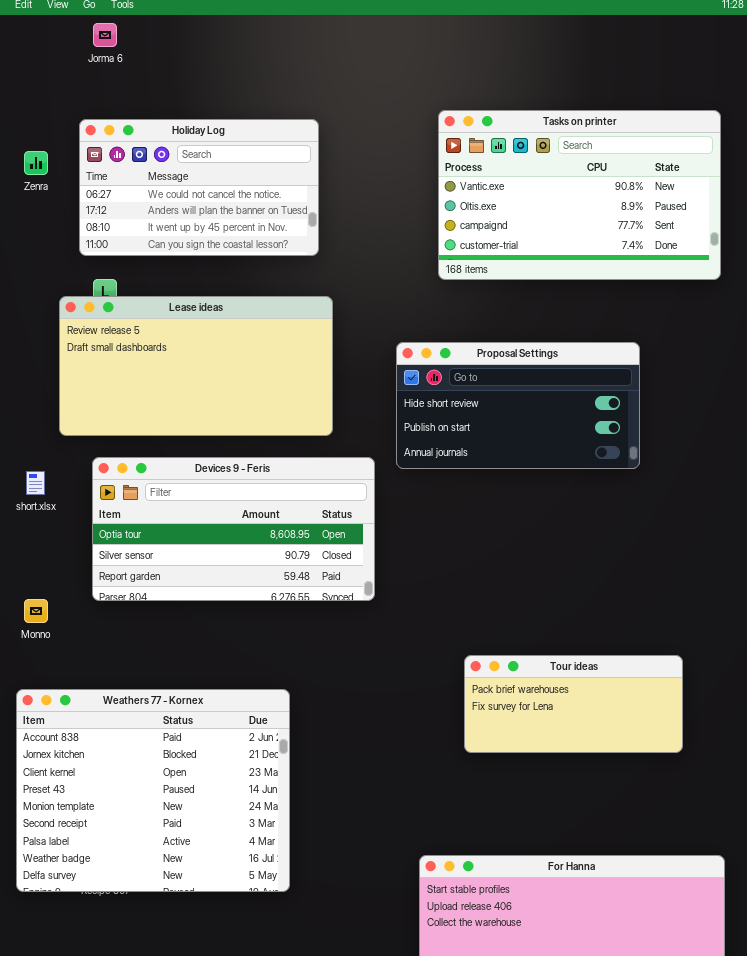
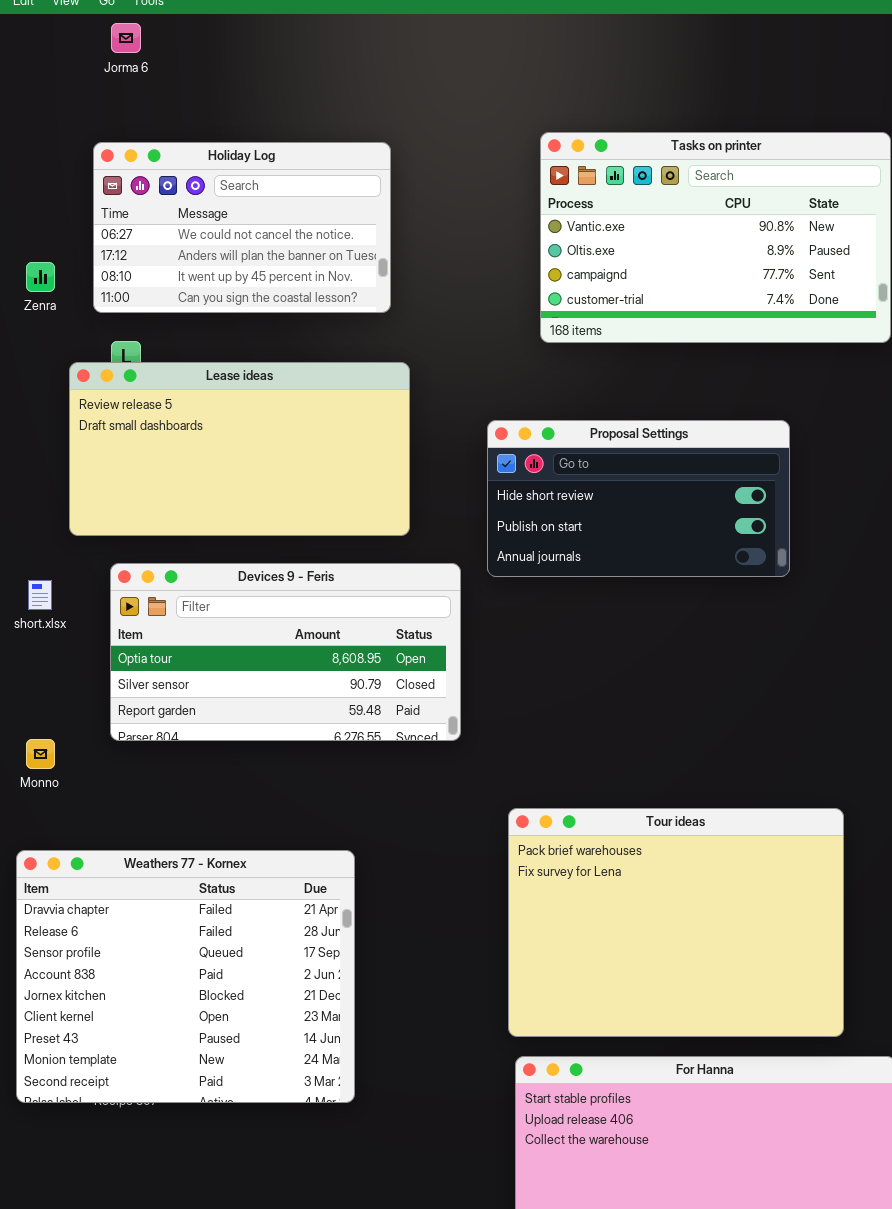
Zenra: [24,151,48,175] -> [26,262,55,292], moved
Tour ideas: [464,655,683,753] -> [508,808,844,1037], resized
Weathers 77 - Kornex: [16,689,290,892] -> [16,850,355,1103], scrolled up 3 rows

